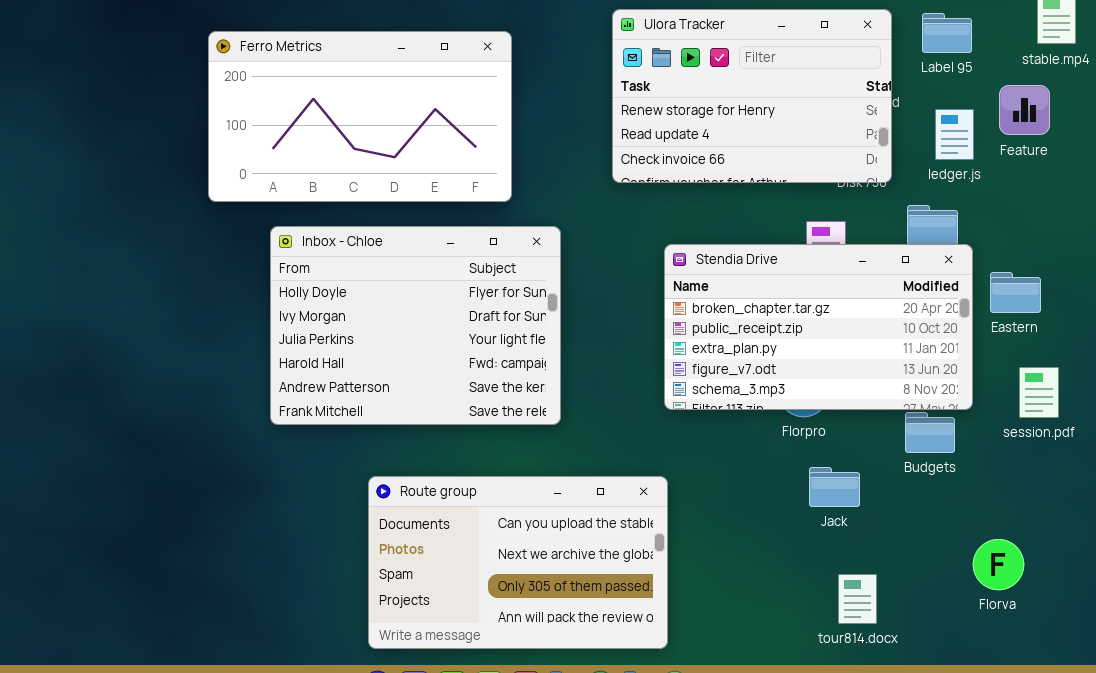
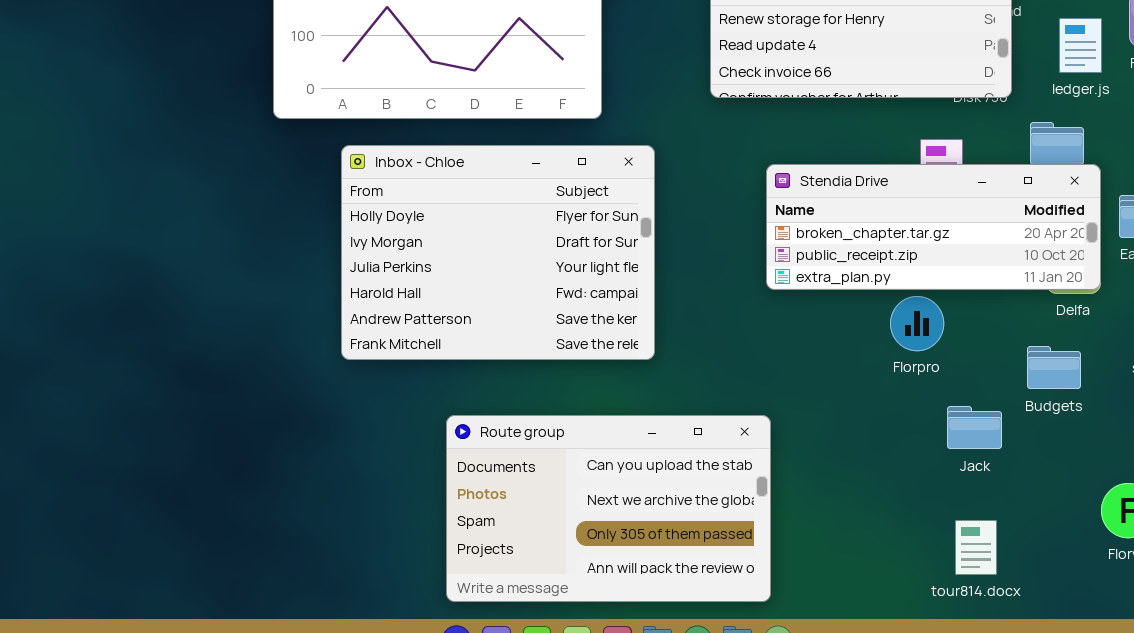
Stendia Drive: [664,244,973,410] -> [766,164,1101,290], resized
Jack: [809,467,860,507] -> [947,406,1002,449], moved

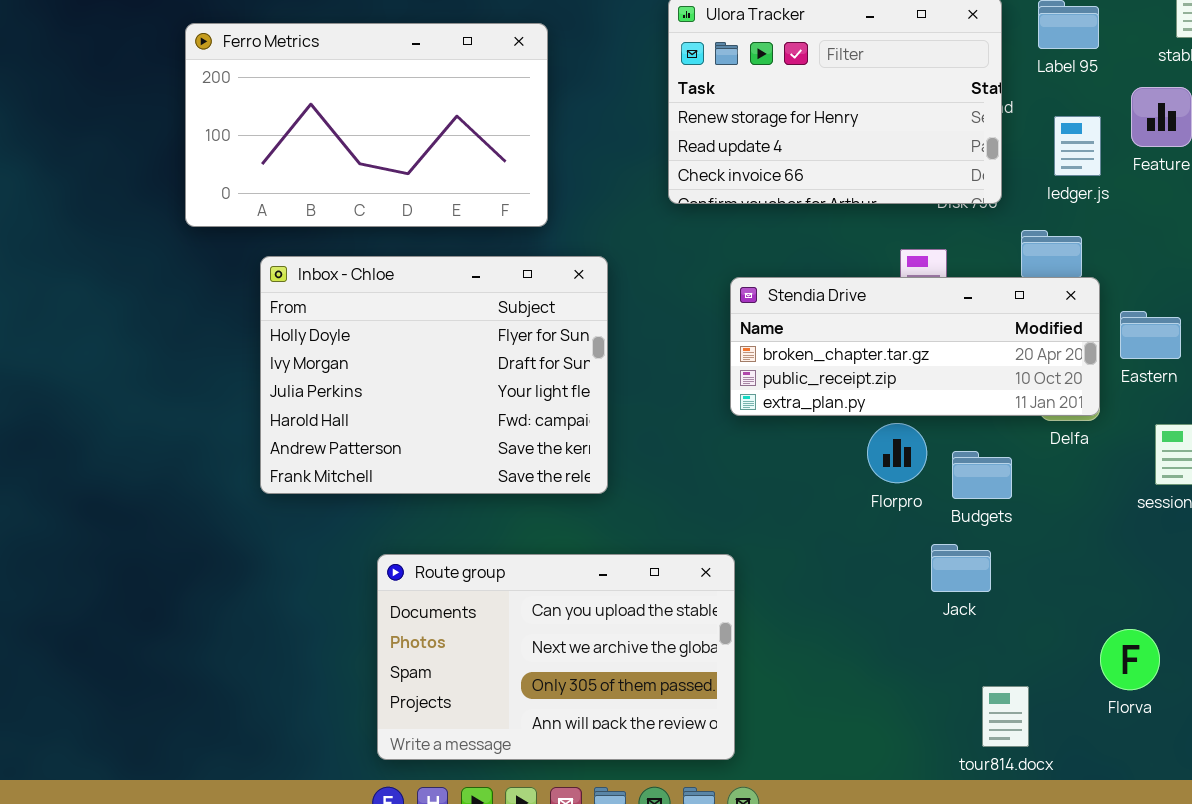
Budgets: [1027,346,1081,389] -> [952,451,1012,499], moved
tour814.docx: [955,520,997,575] -> [982,686,1029,747], moved

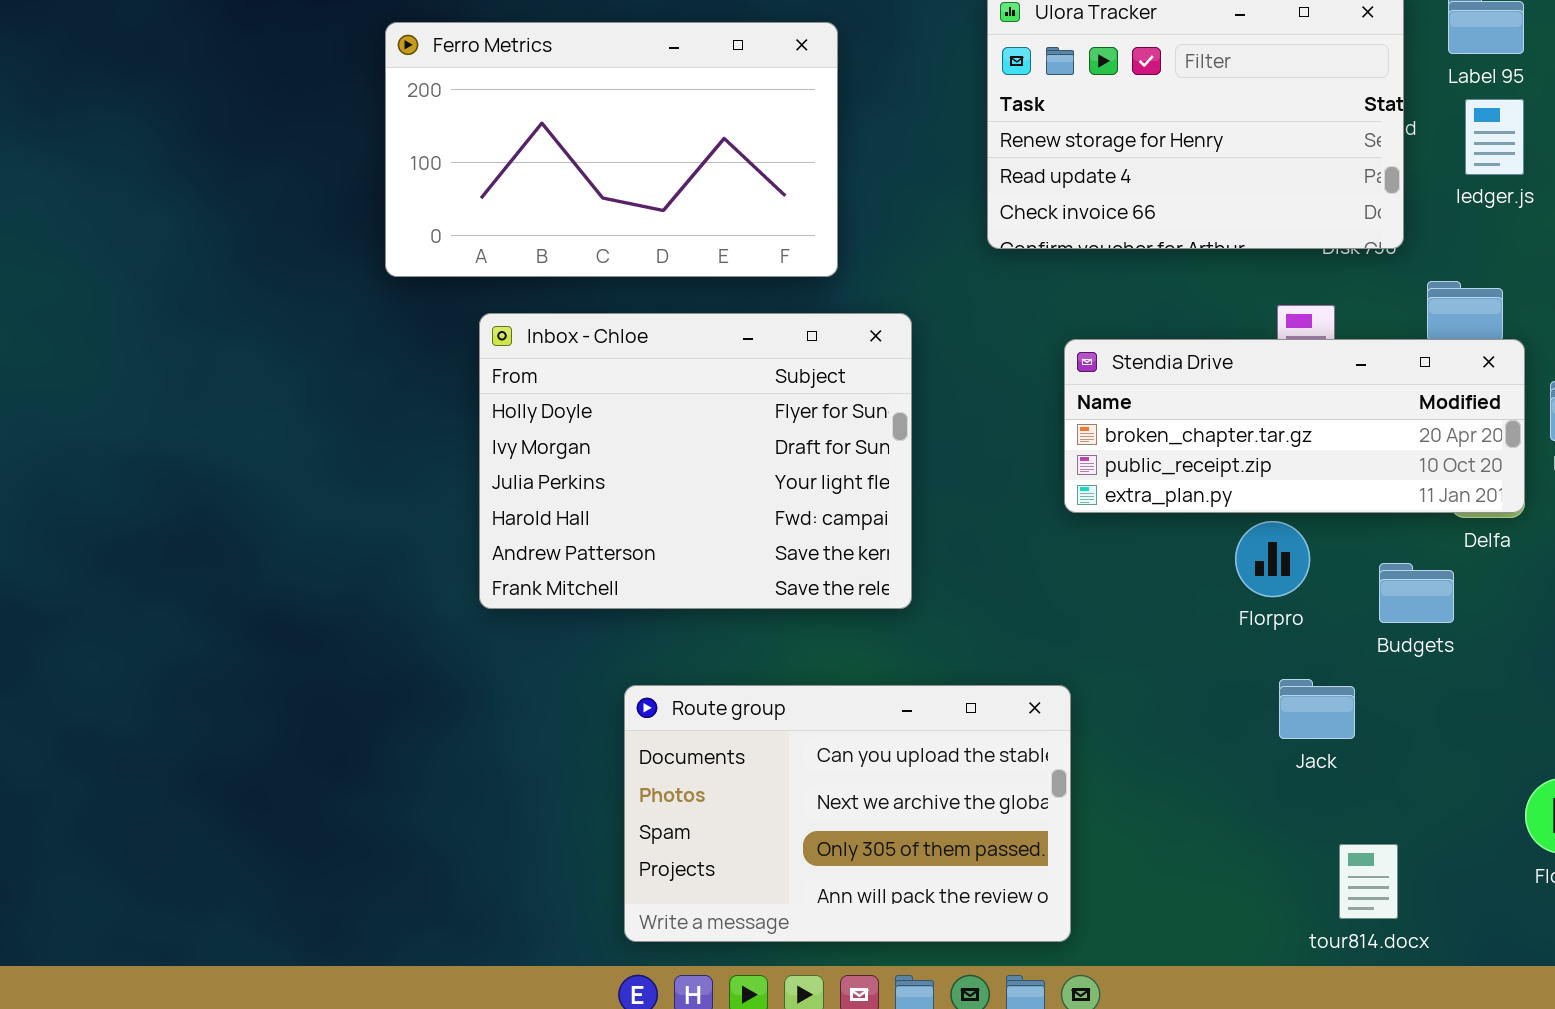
ledger.js: [1054,116,1101,176] -> [1465,99,1524,175], moved
Budgets: [952,451,1012,499] -> [1379,563,1454,623], moved
Jack: [931,544,991,592] -> [1279,679,1355,739], moved
tour814.docx: [982,686,1029,747] -> [1339,844,1398,919], moved

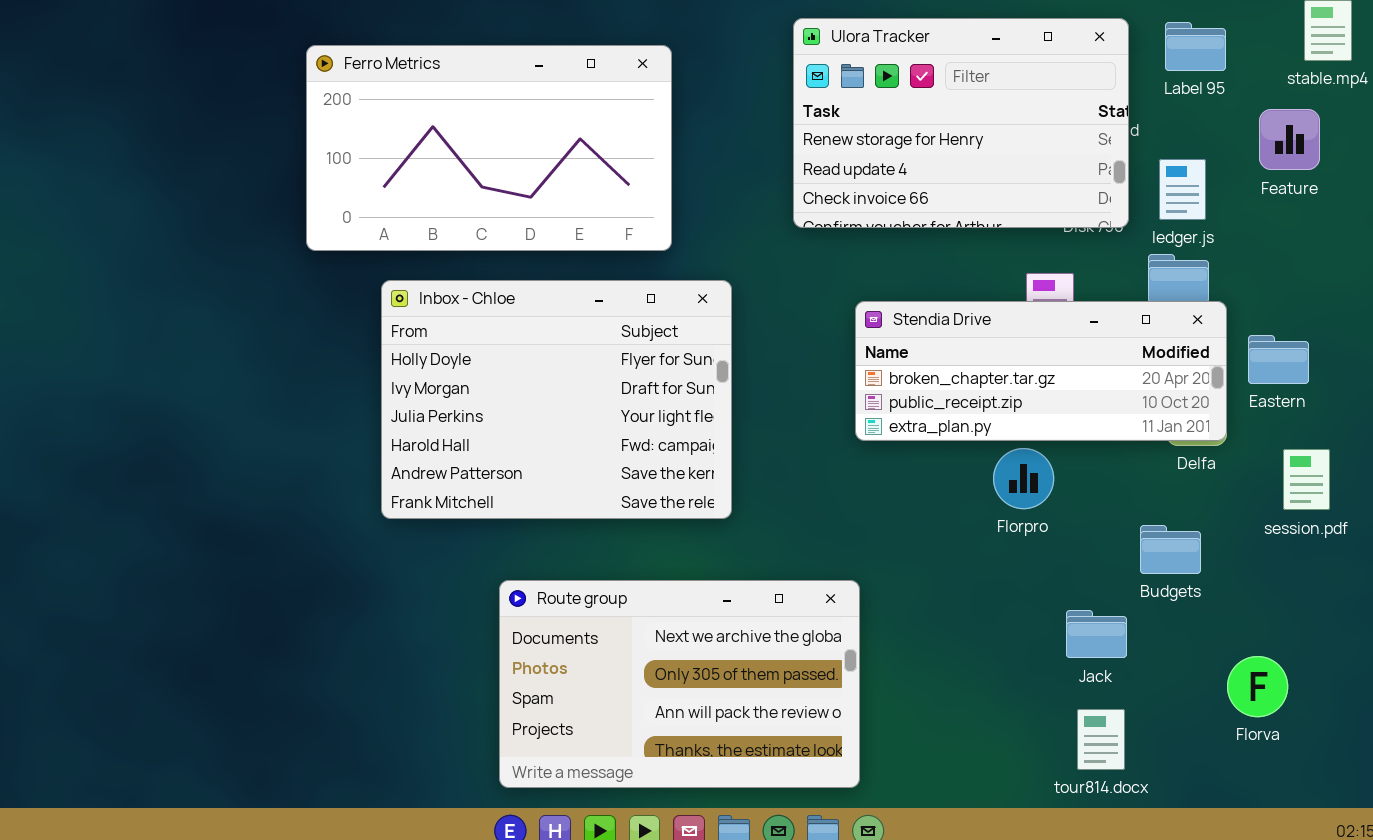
ledger.js: [1465,99,1524,175] -> [1159,159,1206,220], moved
Budgets: [1379,563,1454,623] -> [1140,525,1201,574], moved
Jack: [1279,679,1355,739] -> [1066,610,1127,658], moved
Route group: [624,685,1071,942] -> [499,580,860,788], scrolled down 1 row

